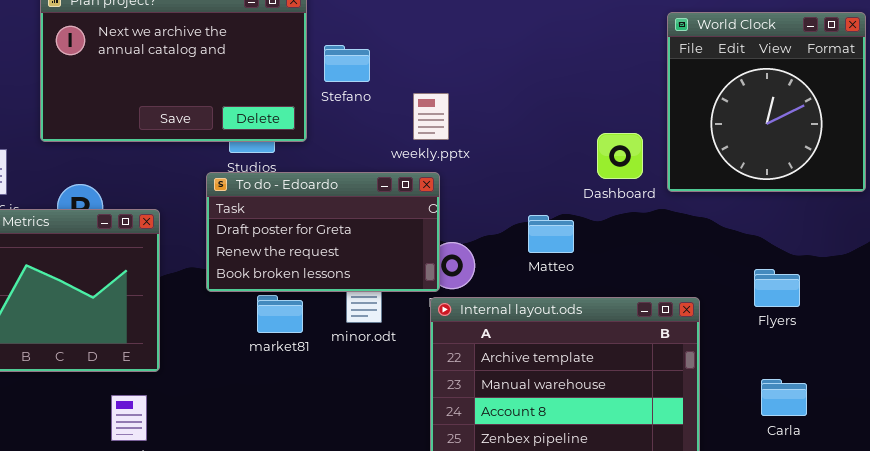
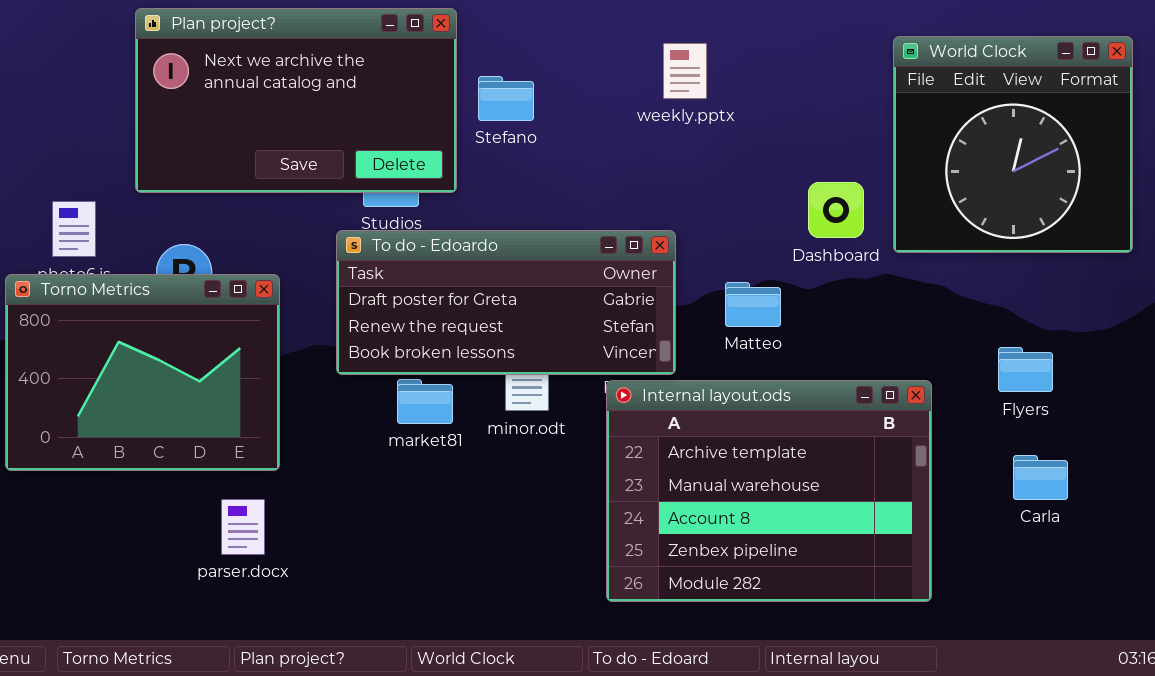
weekly.pptx: [413,93,449,140] -> [663,43,707,99], moved
To do - Edoardo: [206,172,440,292] -> [336,230,676,375], resized
Carla: [761,379,807,416] -> [1013,455,1068,500], moved

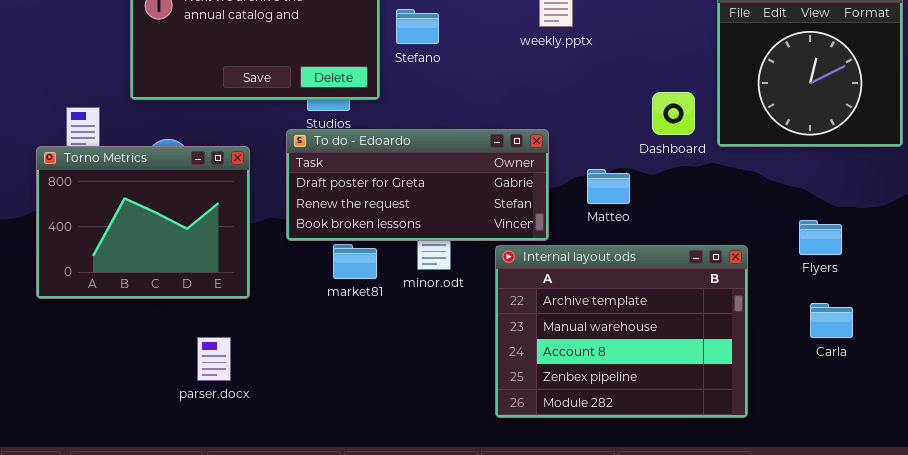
Torno Metrics: [5,274,280,471] -> [36,146,250,299], moved

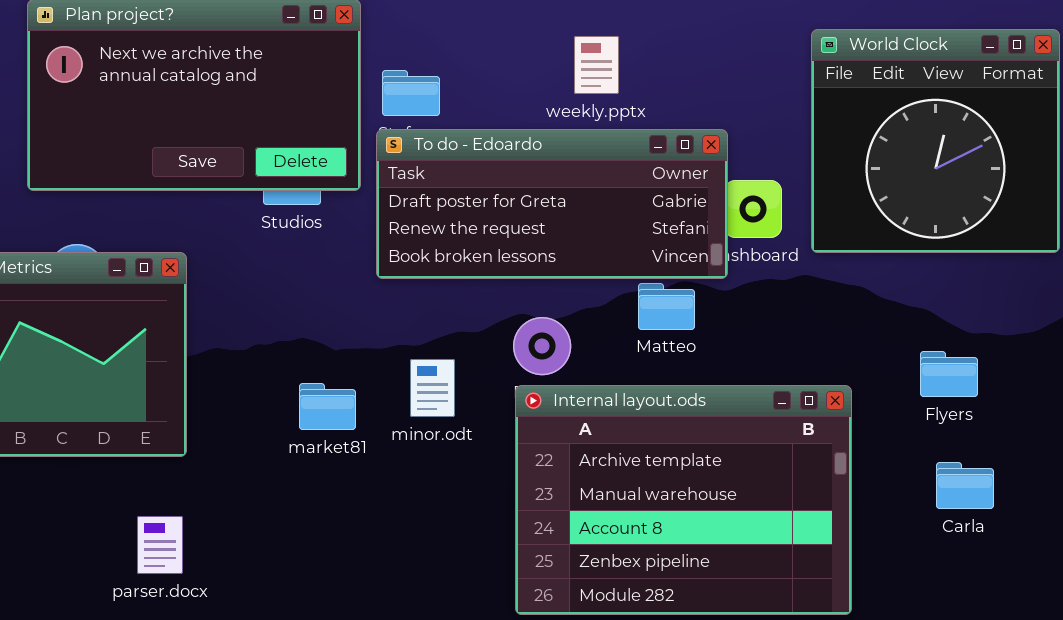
To do - Edoardo: [286,129,549,241] -> [376,129,728,279], moved
parser.docx: [197,337,231,381] -> [137,516,183,574], moved

